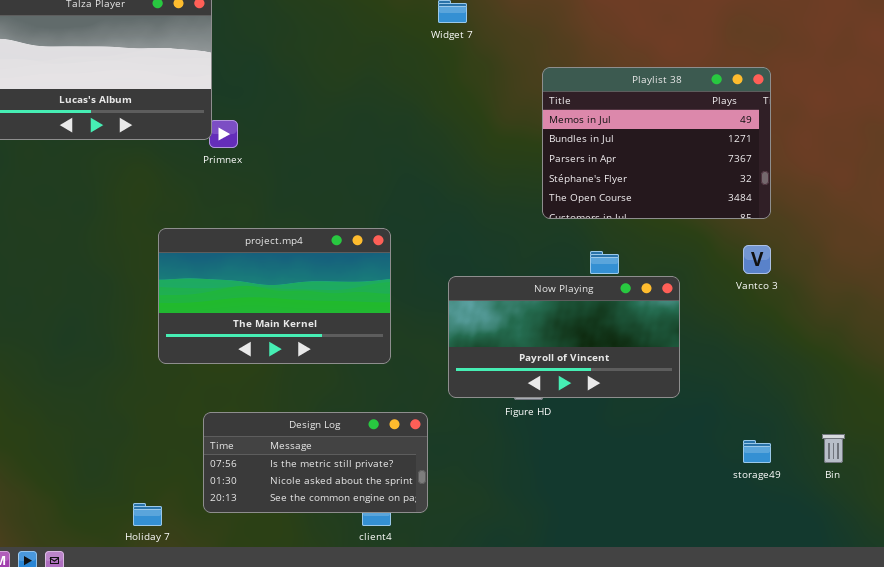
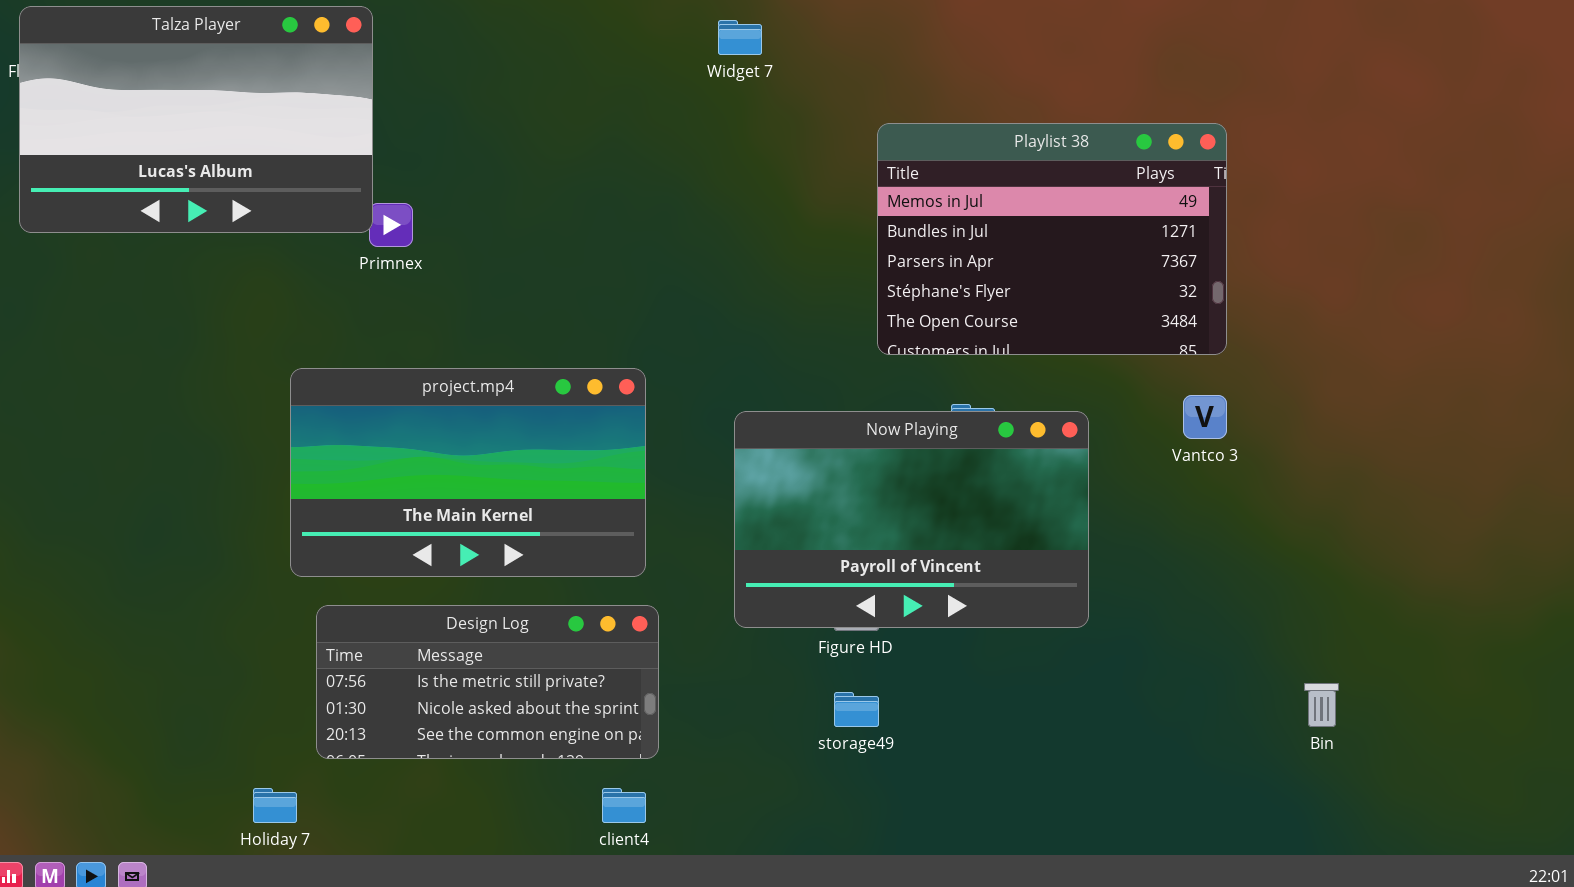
Now Playing: [448,276,680,398] -> [734,411,1089,628], resized
Design Log: [203,412,428,513] -> [316,605,659,759], moved
storage49: [743,440,771,463] -> [834,692,879,727], moved

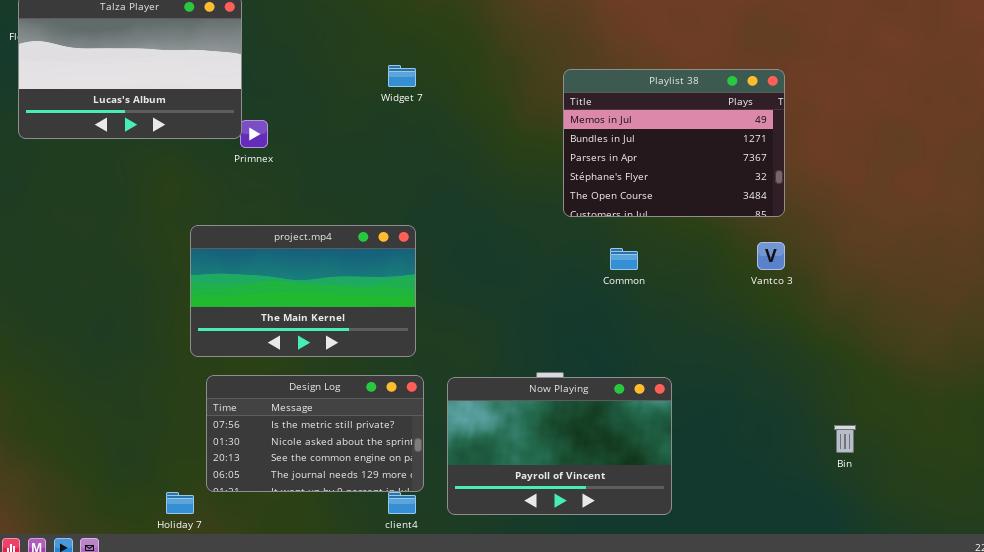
Widget 7: [718,20,762,55] -> [388,65,416,87], moved
Now Playing: [734,411,1089,628] -> [447,377,672,515], moved
Design Log: [316,605,659,759] -> [206,375,424,492], resized

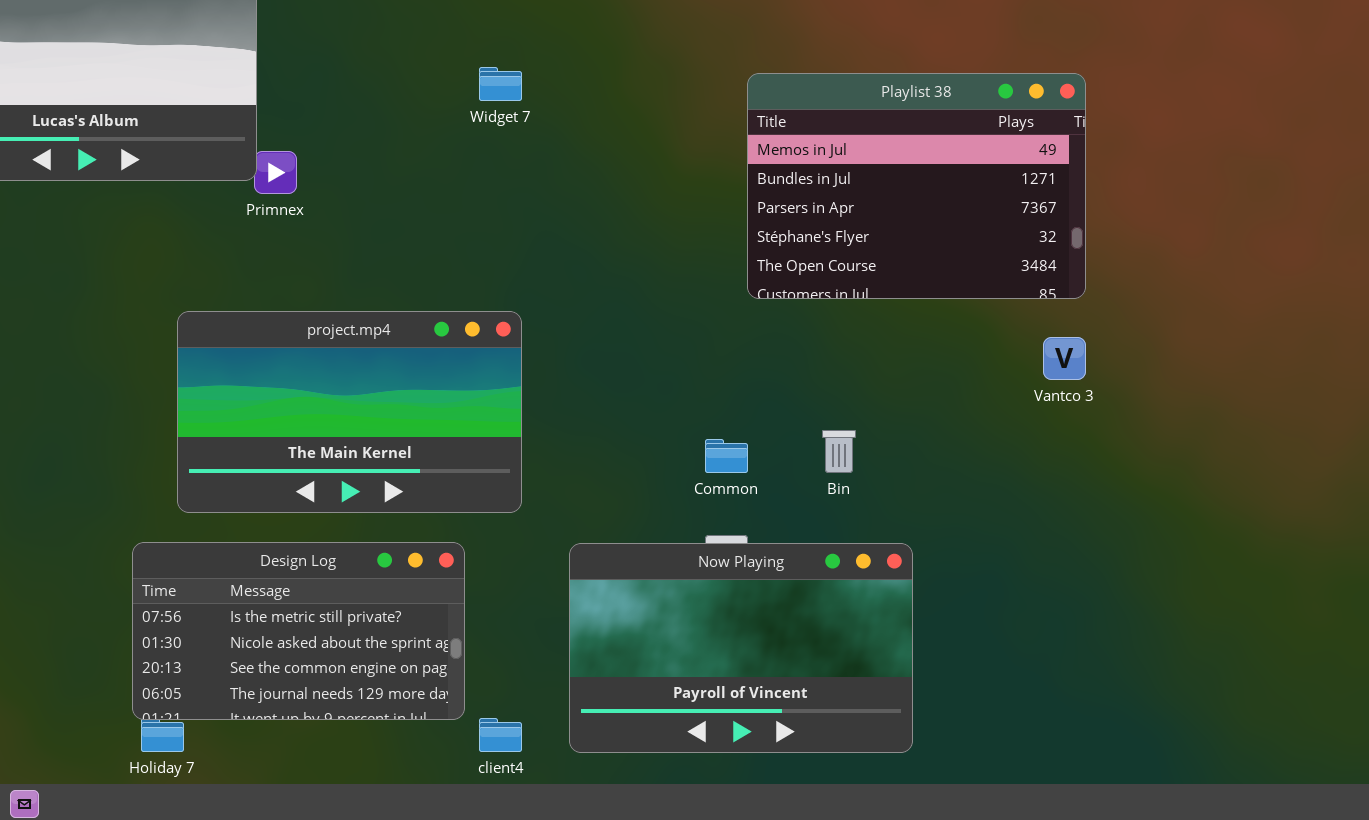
Common: [610,248,638,270] -> [705,439,748,473], moved
Design Log: [206,375,424,492] -> [132,542,465,720], moved
Bin: [834,425,856,453] -> [822,430,856,473], moved

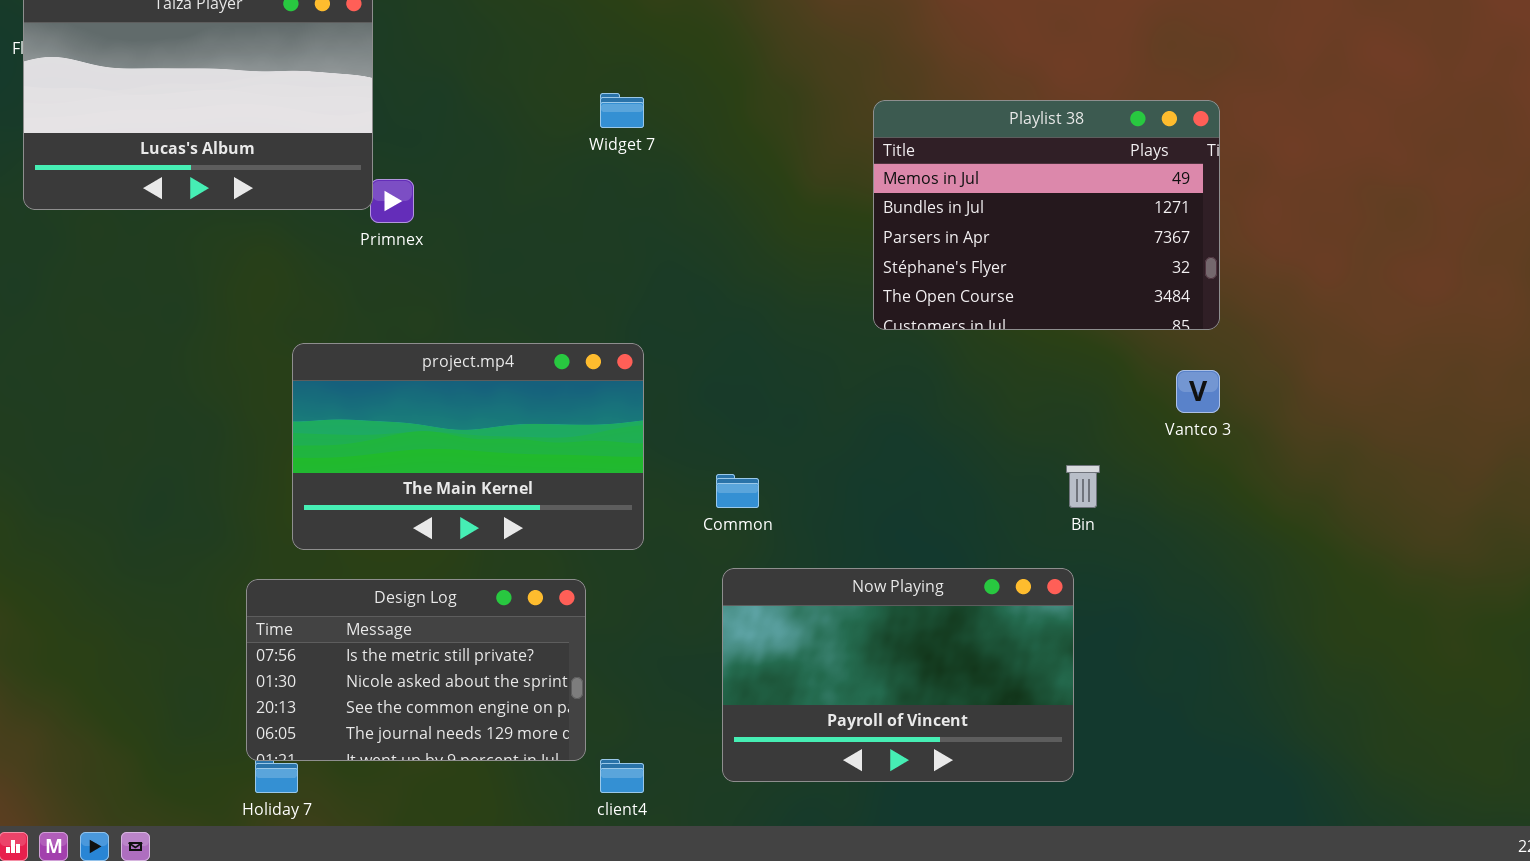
Bin: [822,430,856,473] -> [1066,465,1100,508], moved
Common: [705,439,748,473] -> [716,474,759,508], moved
Now Playing: [569,543,913,753] -> [722,568,1074,782], moved

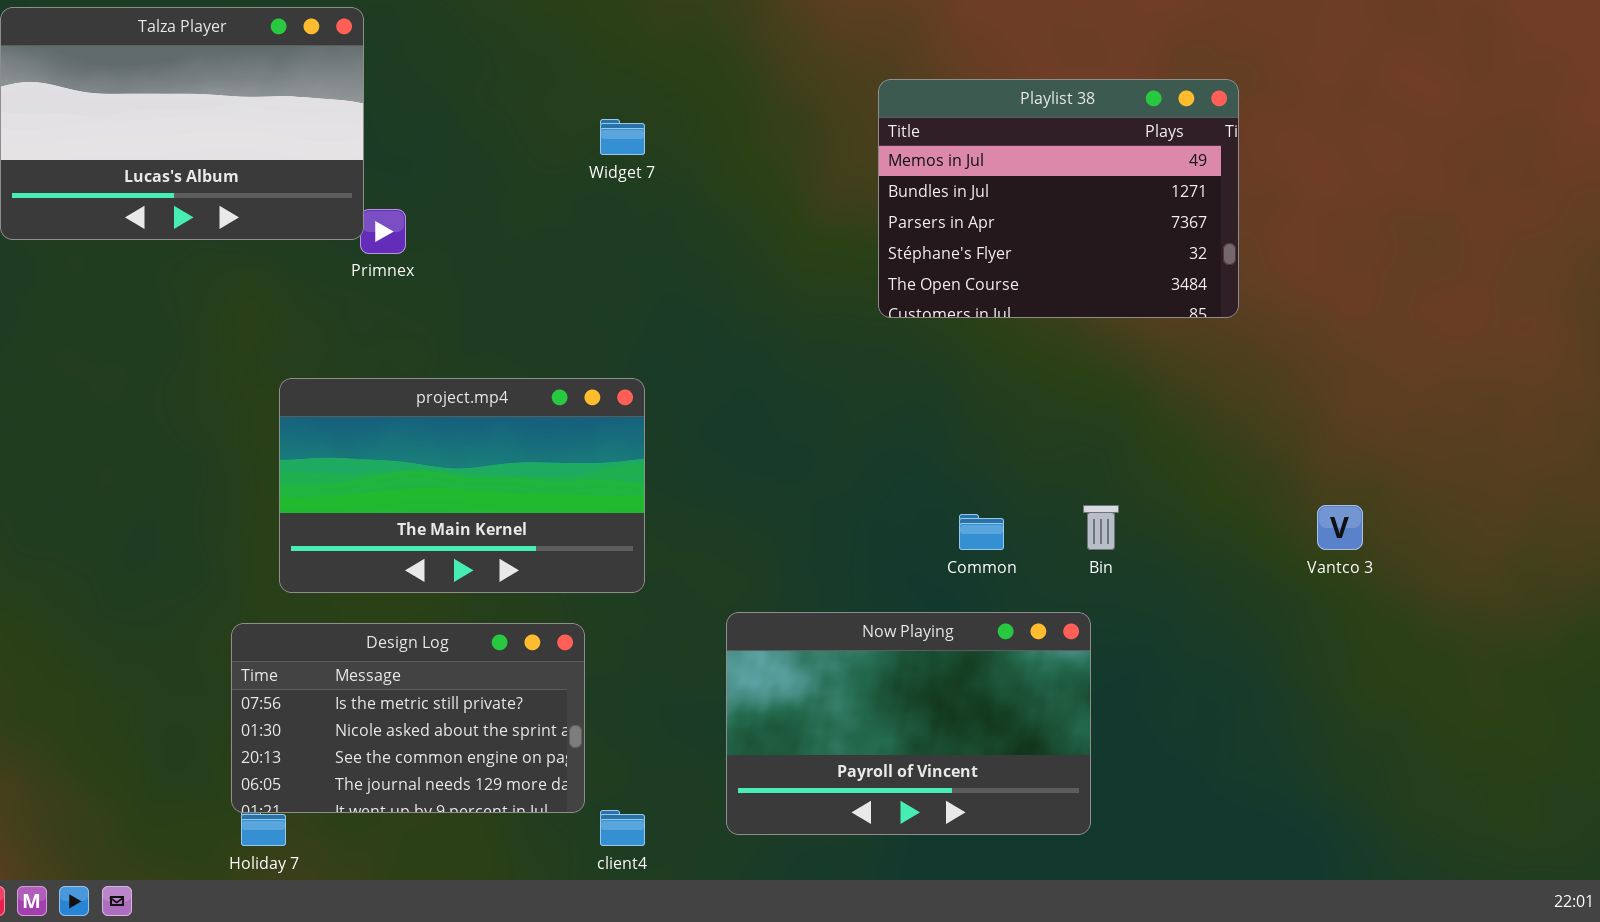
Playlist 38: [873,100,1220,330] -> [878,79,1239,318], moved
Vantco 3: [1176,370,1220,413] -> [1317,505,1363,550], moved
Common: [716,474,759,508] -> [959,514,1004,550], moved

